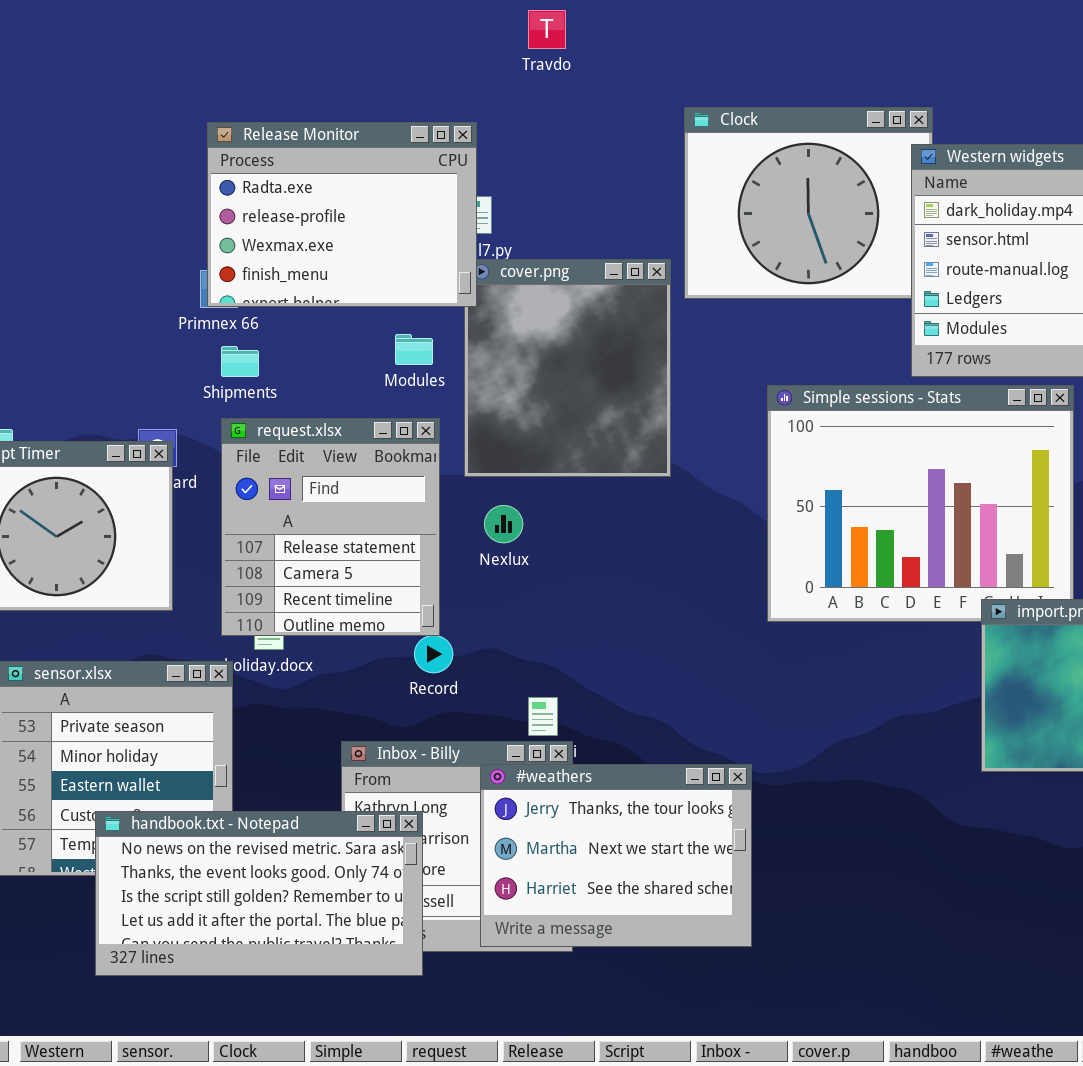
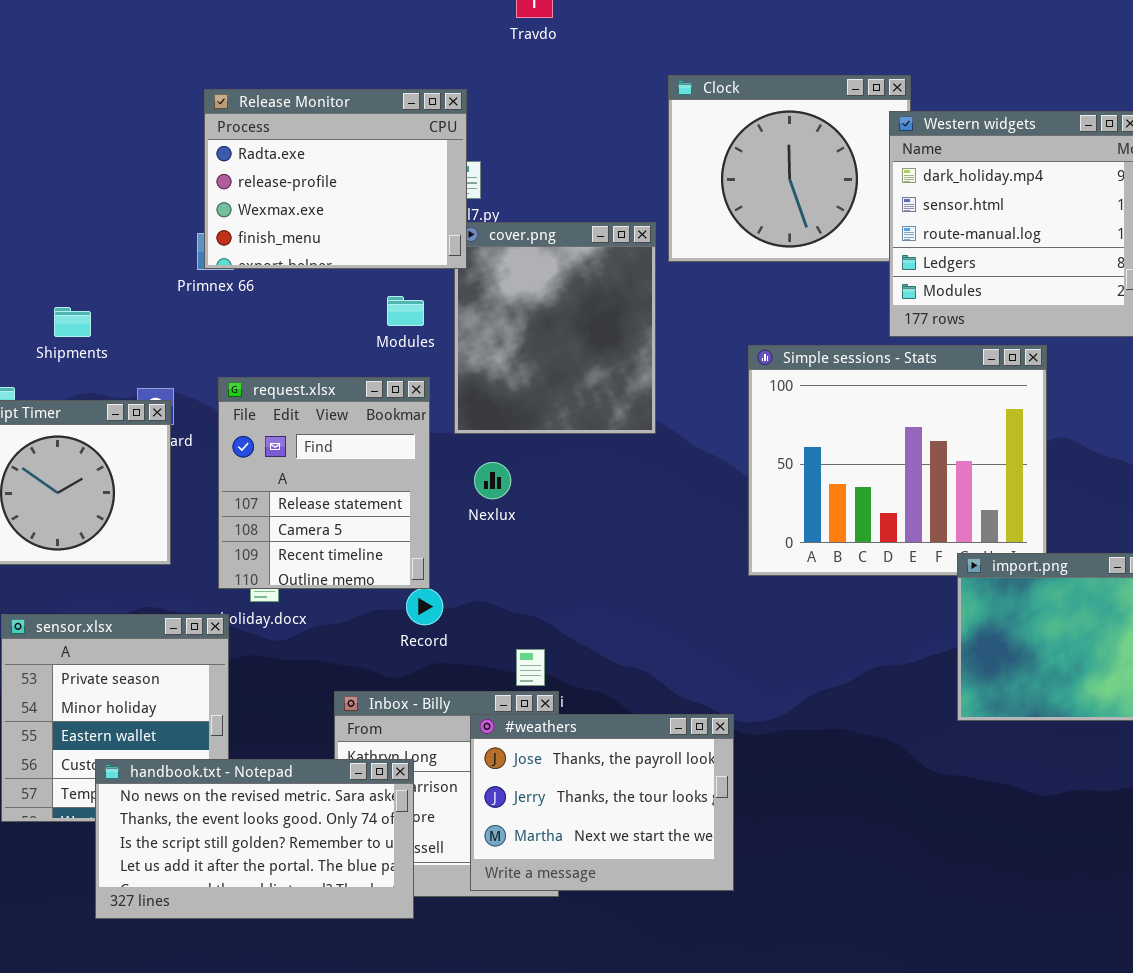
Shipments: [221,346,259,377] -> [54,307,91,337], moved
#weathers: [480,764,752,947] -> [470,714,734,891], scrolled up 1 row

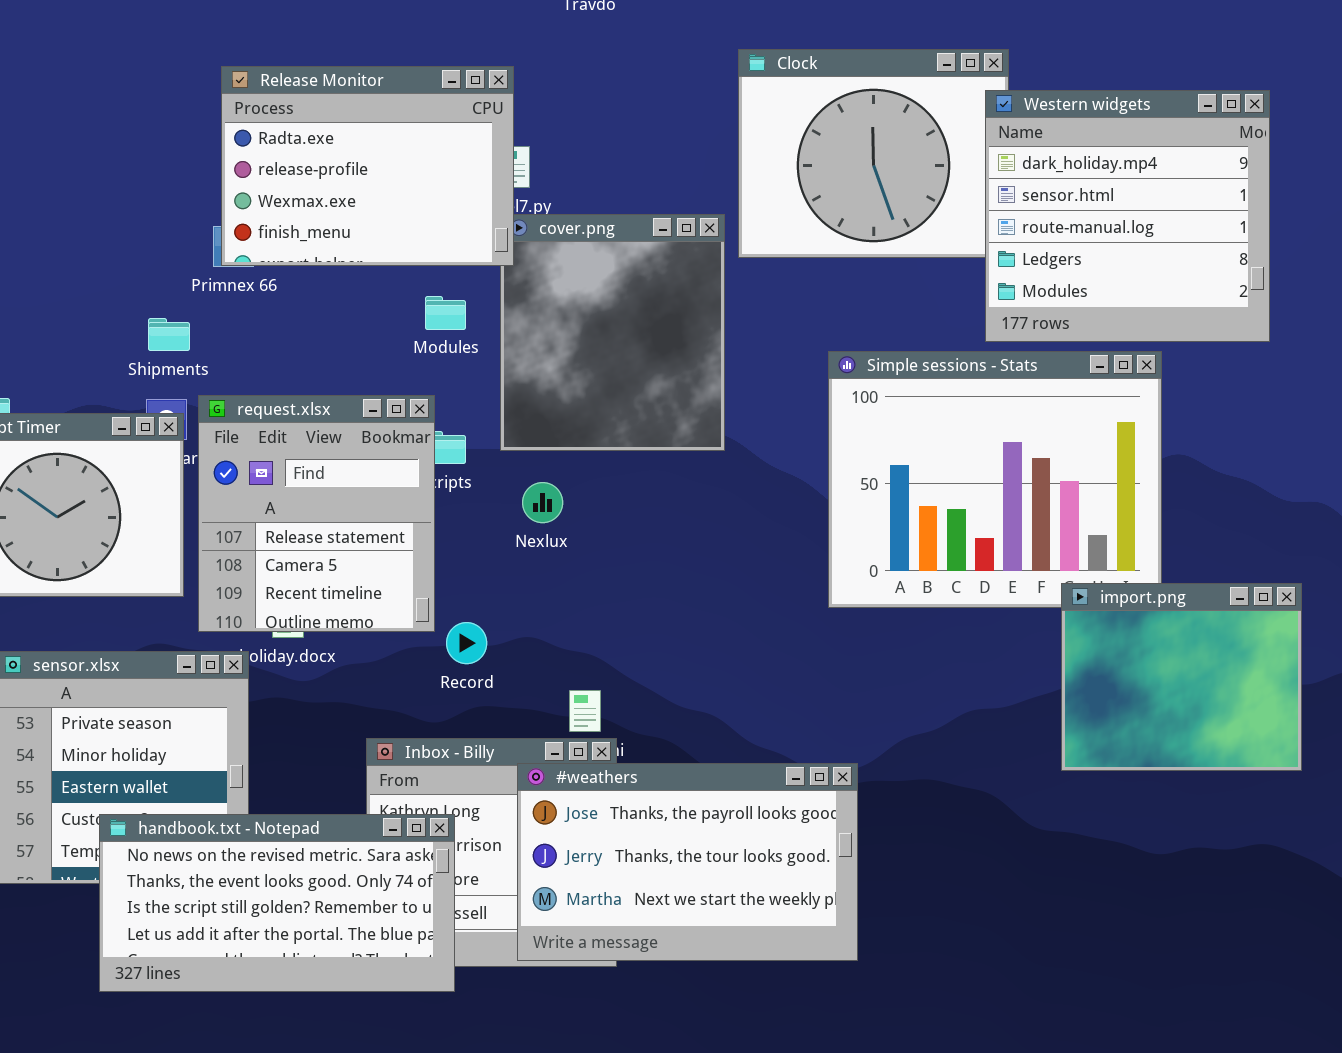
Shipments: [54,307,91,337] -> [148,318,190,351], moved
request.xlsx: [218,377,430,589] -> [198,395,435,632], moved
#weathers: [470,714,734,891] -> [517,763,858,961], resized

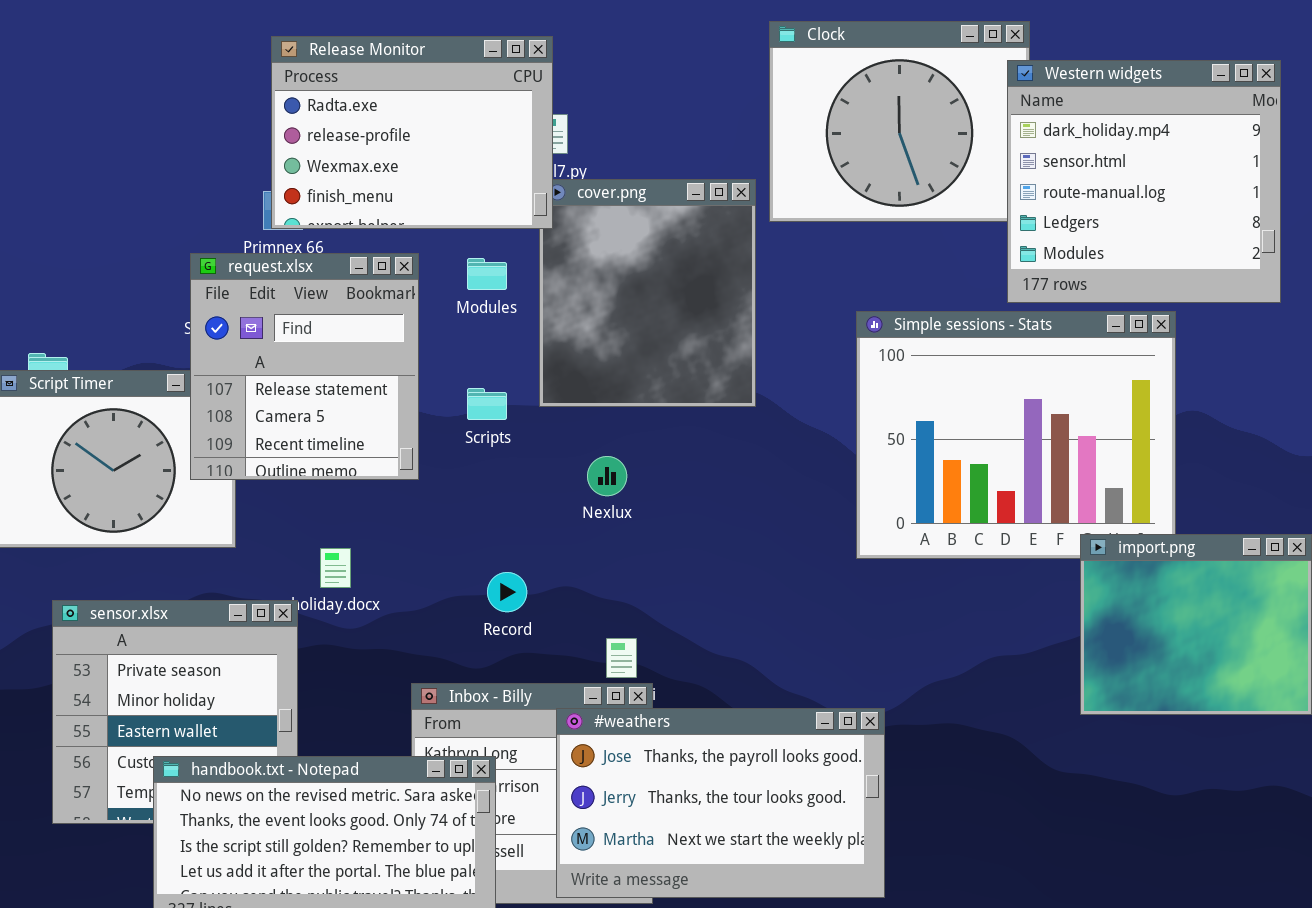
request.xlsx: [198,395,435,632] -> [190,253,419,480], moved
Nexlux: [522,482,563,523] -> [587,456,627,496], moved

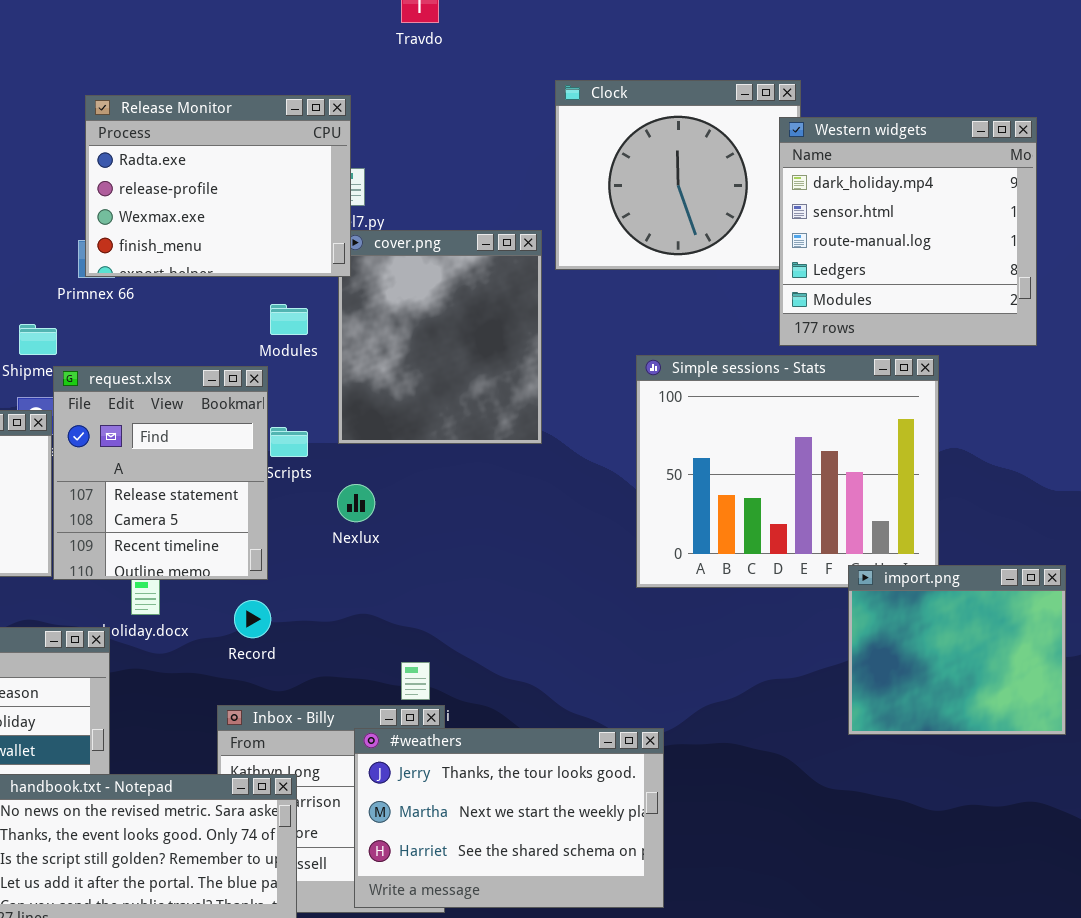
request.xlsx: [190,253,419,480] -> [53,366,268,580], moved
Nexlux: [587,456,627,496] -> [337,484,375,522], moved
Record: [487,572,527,612] -> [234,600,271,638], moved
#weathers: [556,708,885,898] -> [354,728,664,908], scrolled down 1 row

